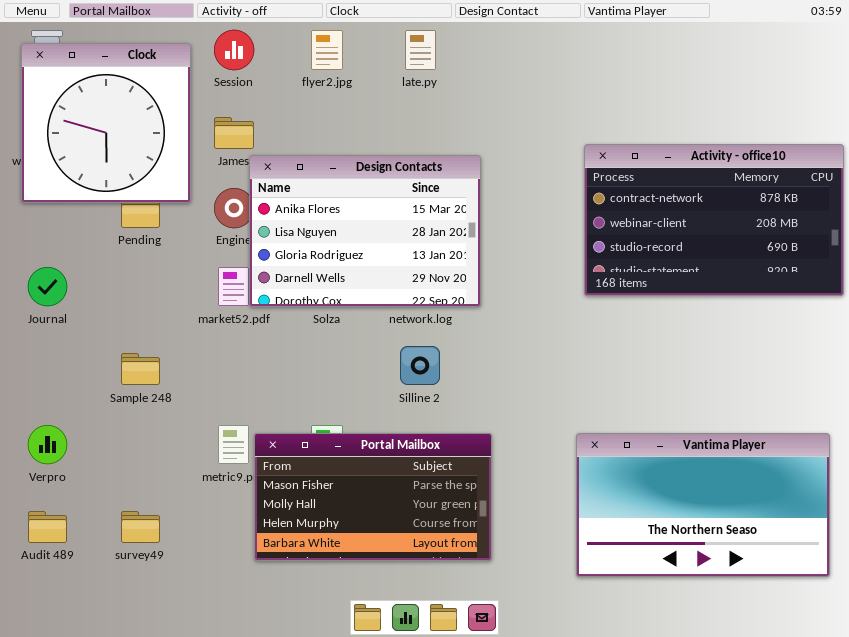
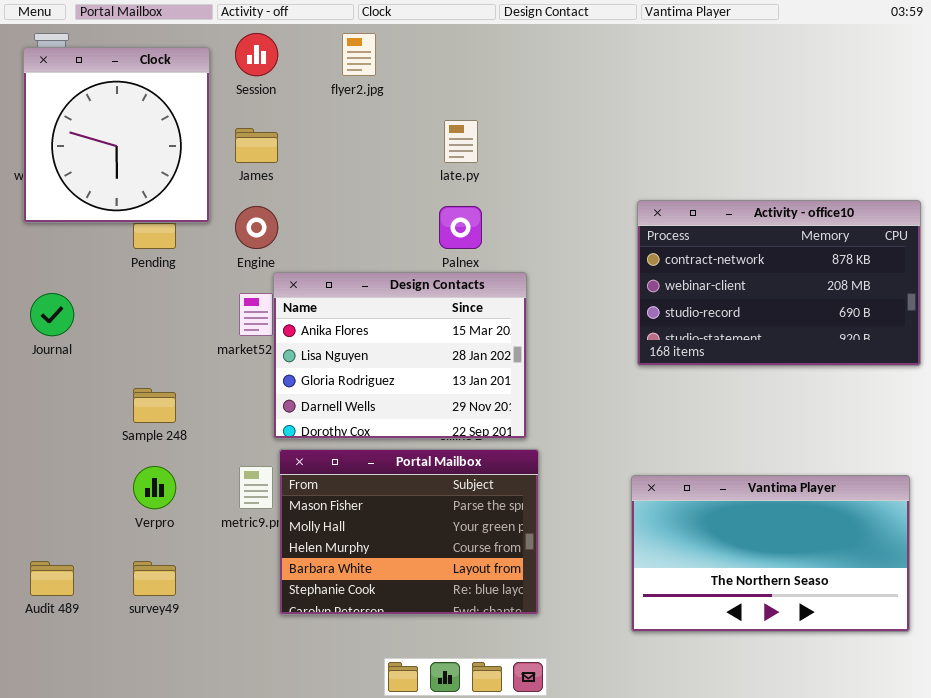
late.py: [405,30,436,70] -> [444,120,478,163], moved
Activity - office10: [584,144,844,296] -> [637,200,921,366], moved
Design Contacts: [249,155,481,307] -> [273,272,527,439], moved
Verpro: [28,425,67,464] -> [133,466,176,509], moved
Portal Mailbox: [254,433,492,561] -> [279,449,539,615], resized

